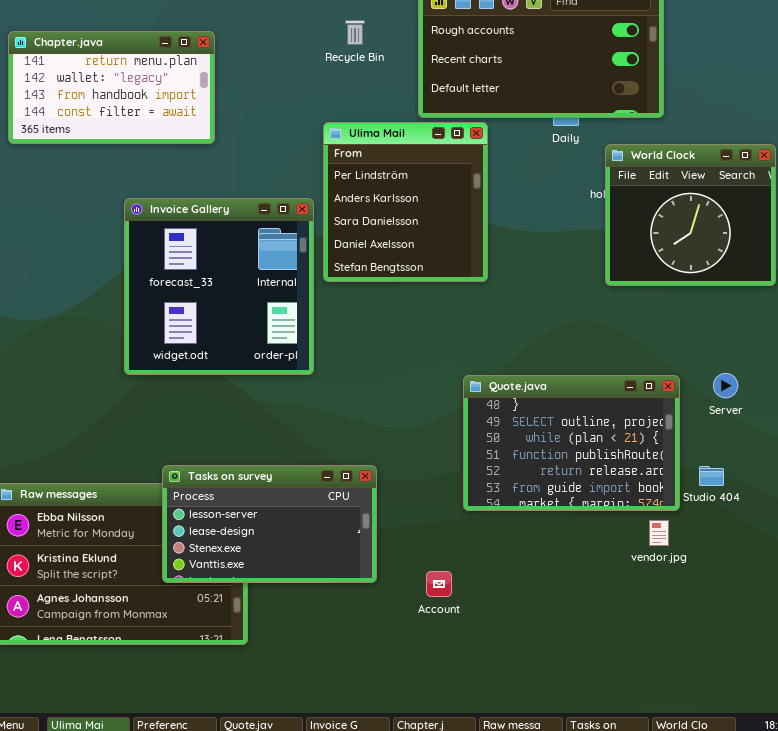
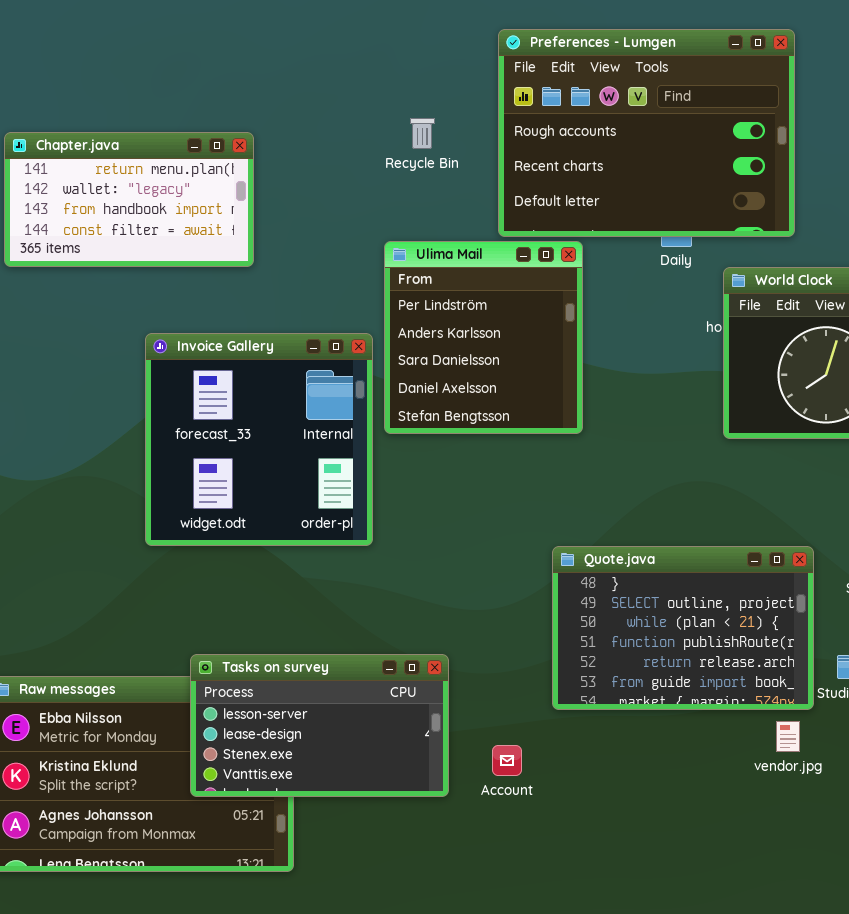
Account: [426,571,452,597] -> [492,745,522,776], moved

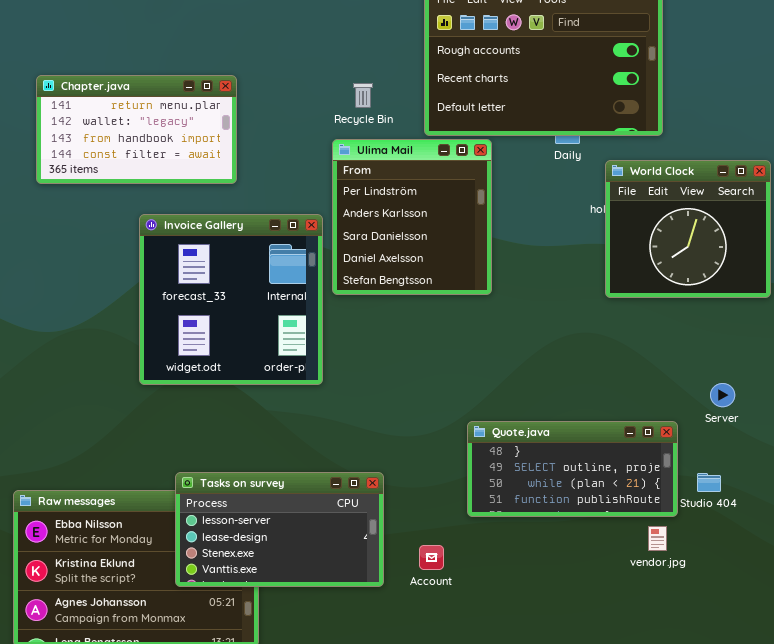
Recycle Bin: [410,118,435,149] -> [353,83,373,108], moved
Chapter.java: [4,132,254,267] -> [36,75,237,184], moved
Quote.java: [552,546,814,710] -> [467,421,678,517], resized

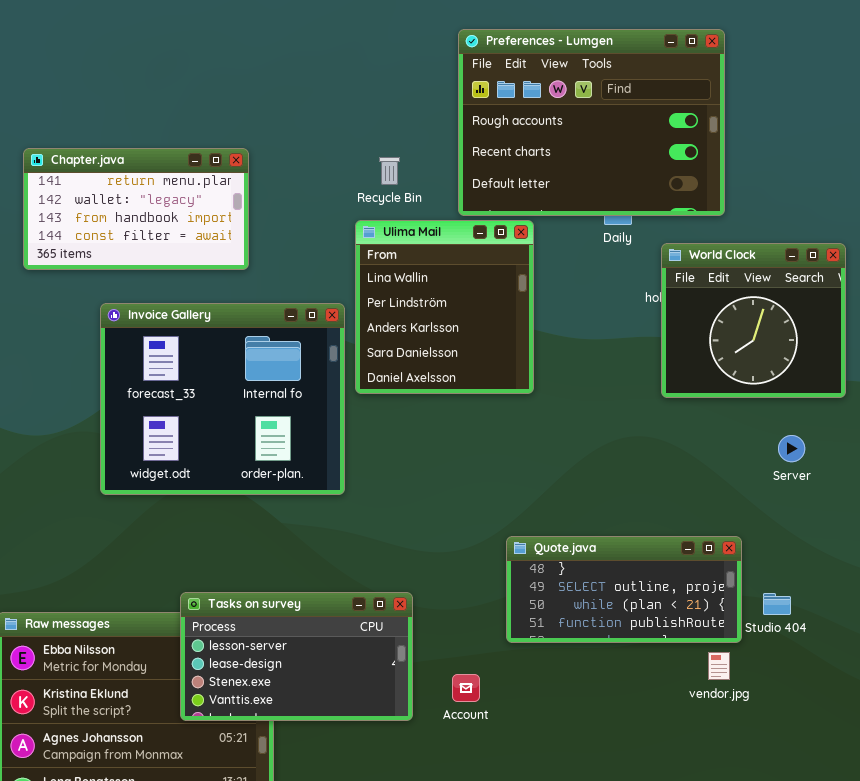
Ulima Mail: [332,139,492,295] -> [355,220,534,394], scrolled up 1 row
Invoice Gallery: [139,214,323,385] -> [100,303,345,495], resized
Server: [710,383,735,407] -> [778,435,805,462], moved

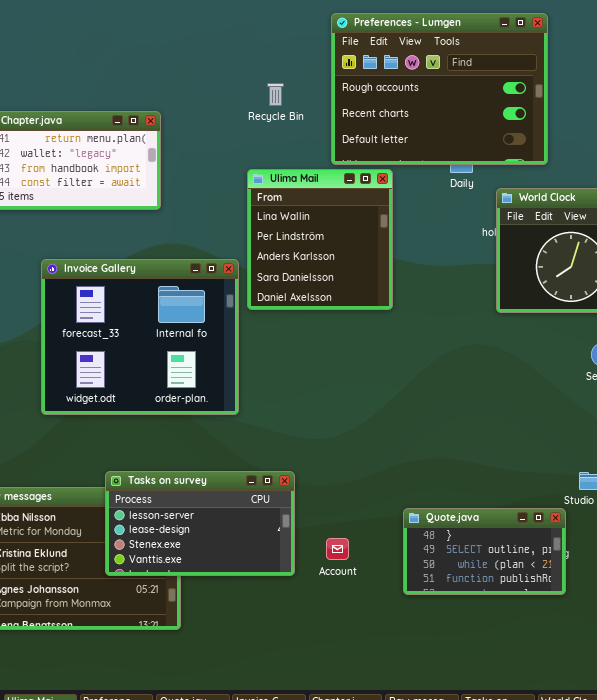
Recycle Bin: [379,157,400,185] -> [267,83,284,106], moved
Invoice Gallery: [100,303,345,495] -> [41,259,239,415], moved
Quote.java: [506,536,742,643] -> [403,508,566,595], moved, resized

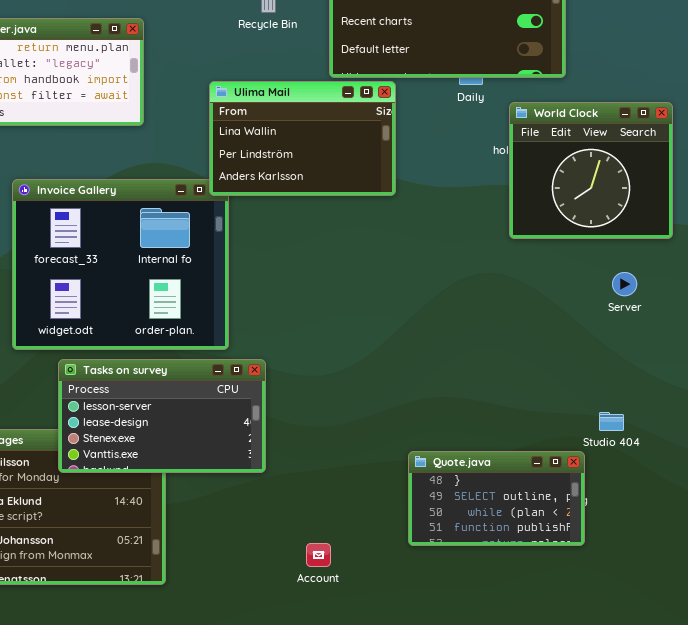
Ulima Mail: [247,169,393,310] -> [209,81,396,196], resized
Tasks on survey: [105,471,295,576] -> [58,359,266,473], moved
Account: [326,538,349,560] -> [306,543,331,567], moved

